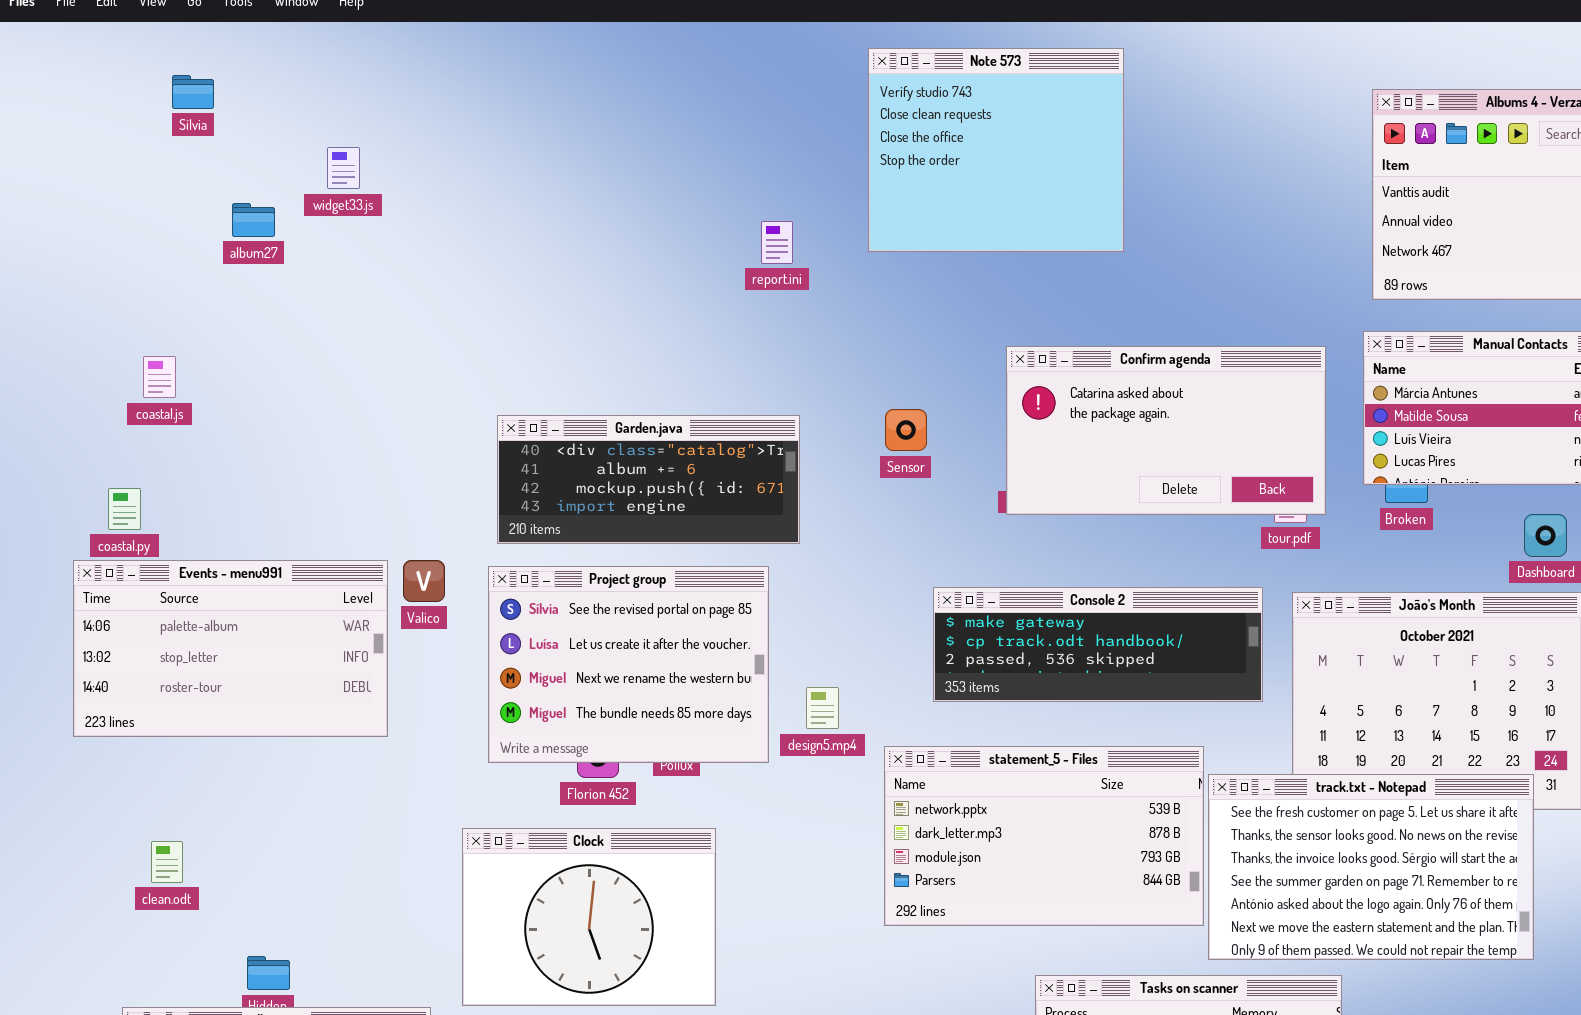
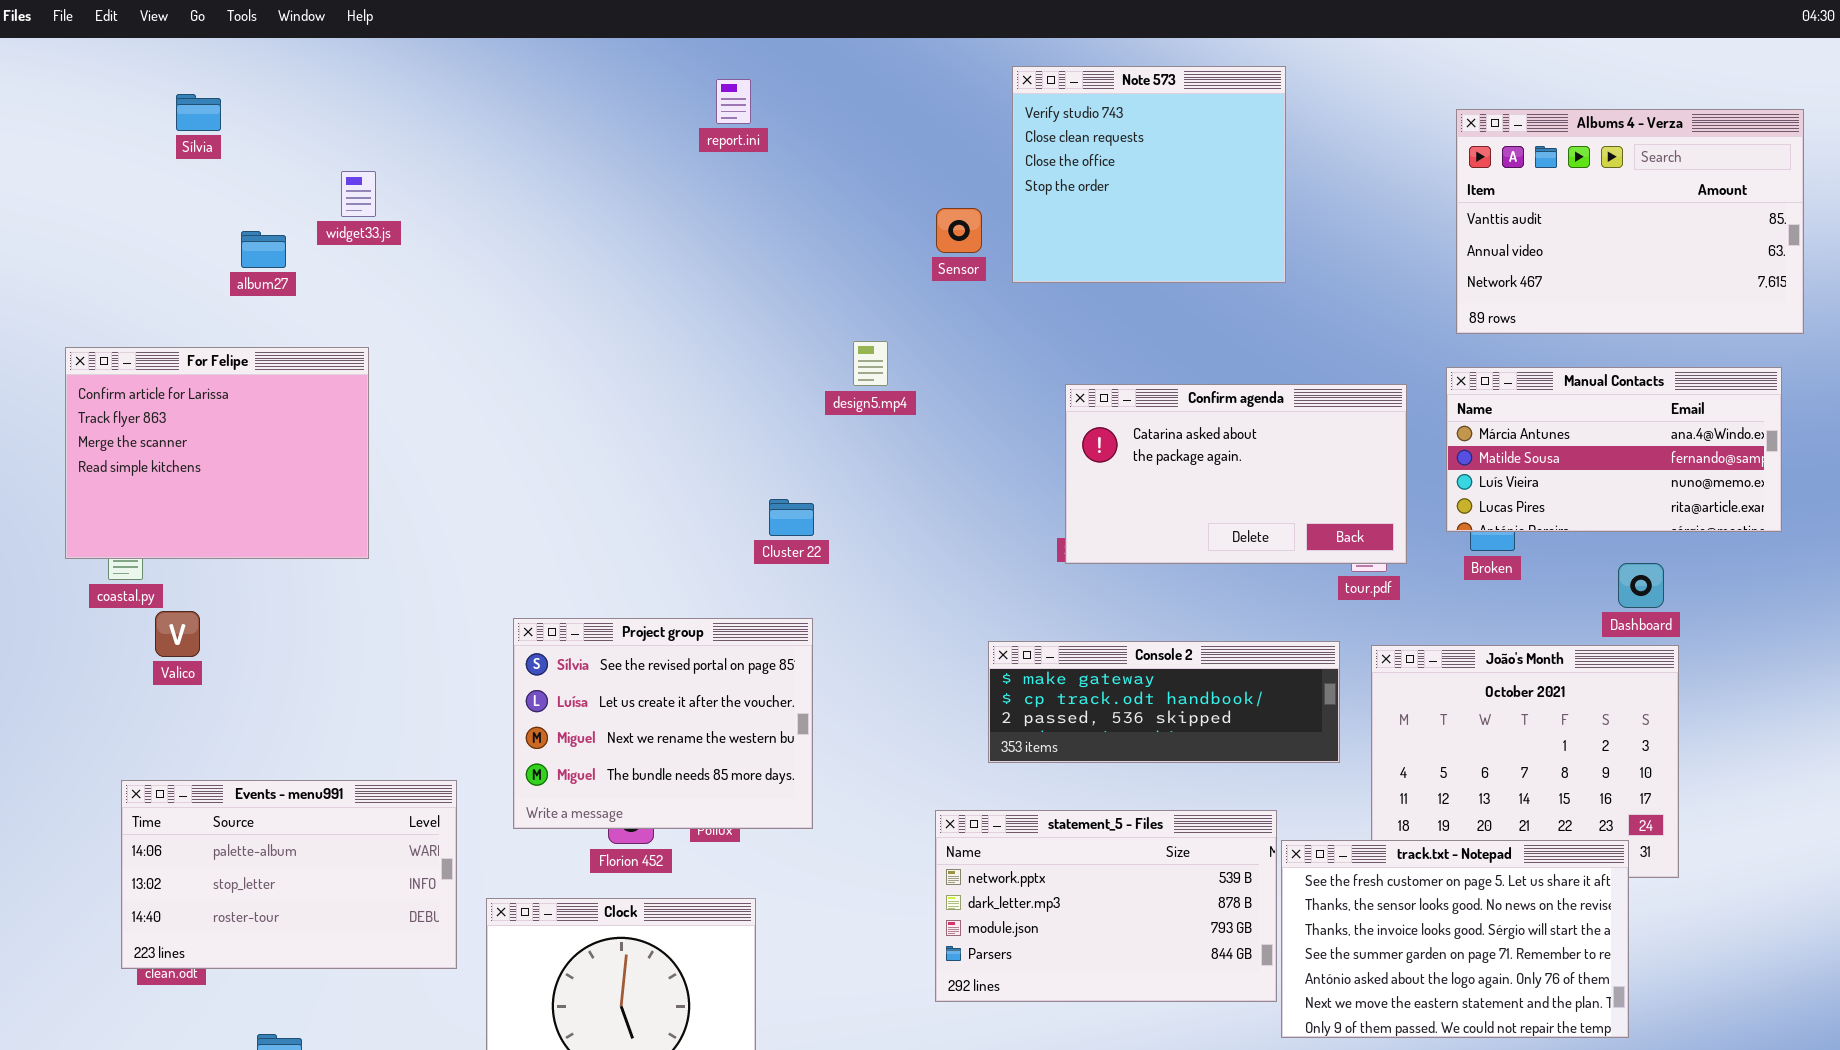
Note 573: [868,48,1124,252] -> [1012,66,1286,283], moved
report.ini: [761,221,793,264] -> [716,79,751,124], moved
For Felipe: none -> [65,347,369,559], opened
Sensor: [885,409,927,451] -> [936,208,982,253], moved
Garden.java: [497,415,800,544] -> none, closed
Events - menu991: [73,560,388,737] -> [121,780,457,969], moved
Valico: [403,560,445,602] -> [155,611,200,657], moved
design5.mp4: [806,687,839,729] -> [853,341,888,386], moved

